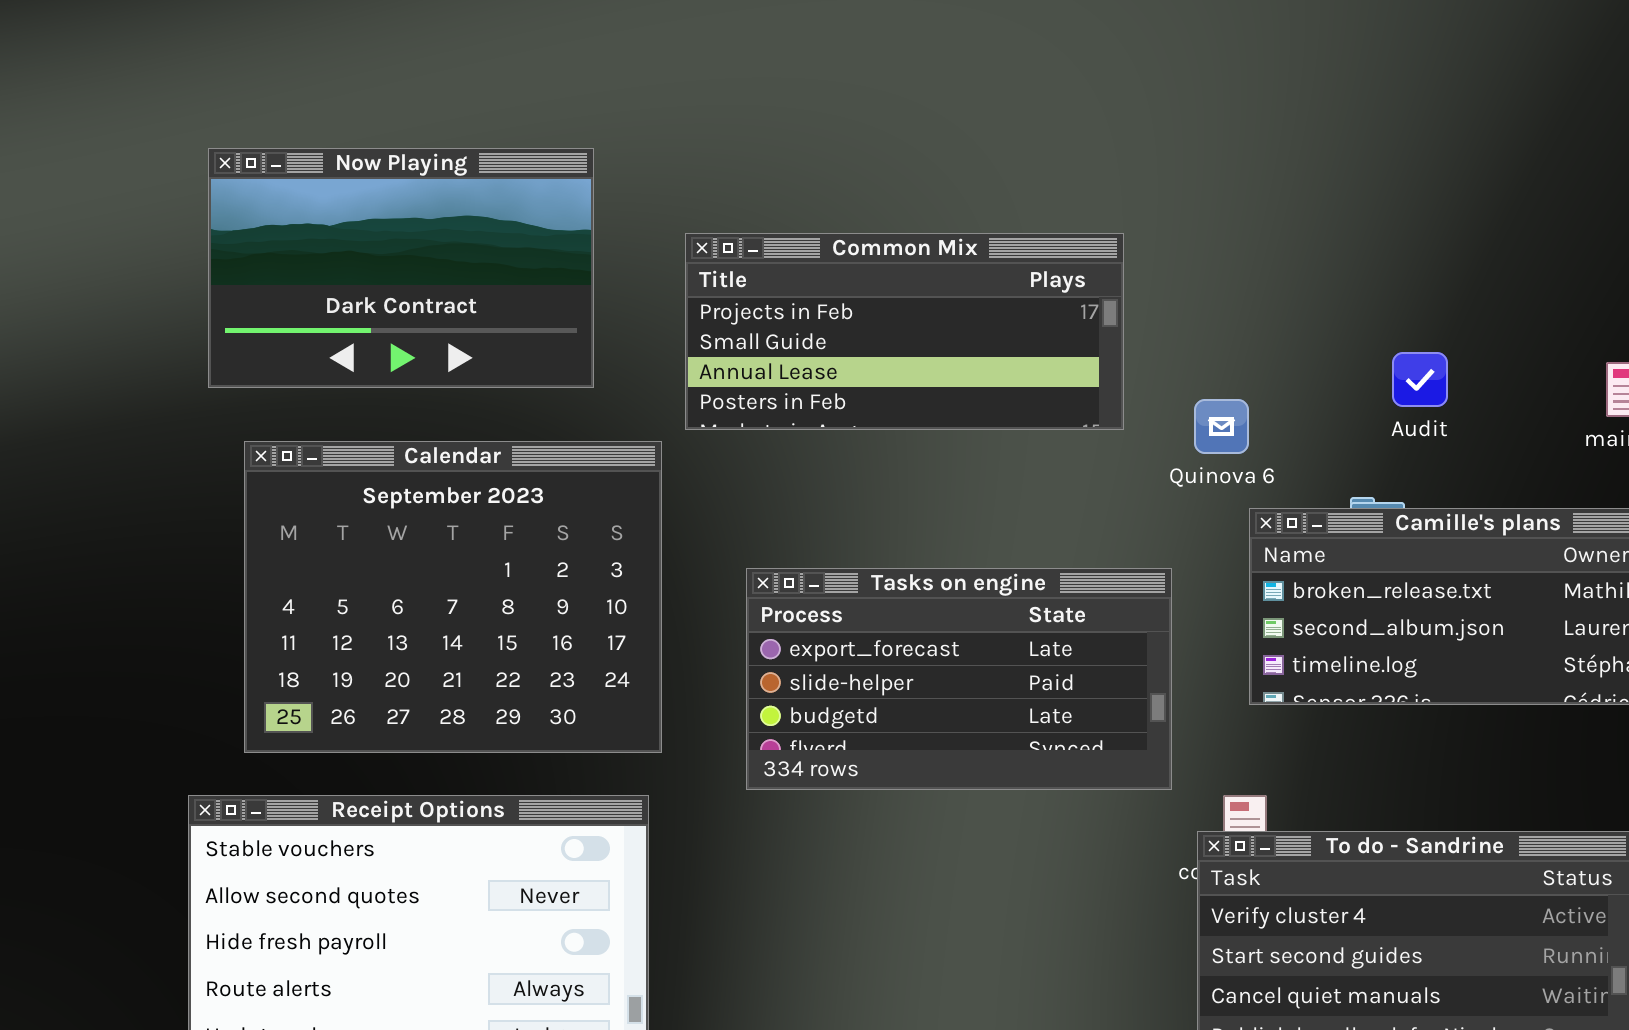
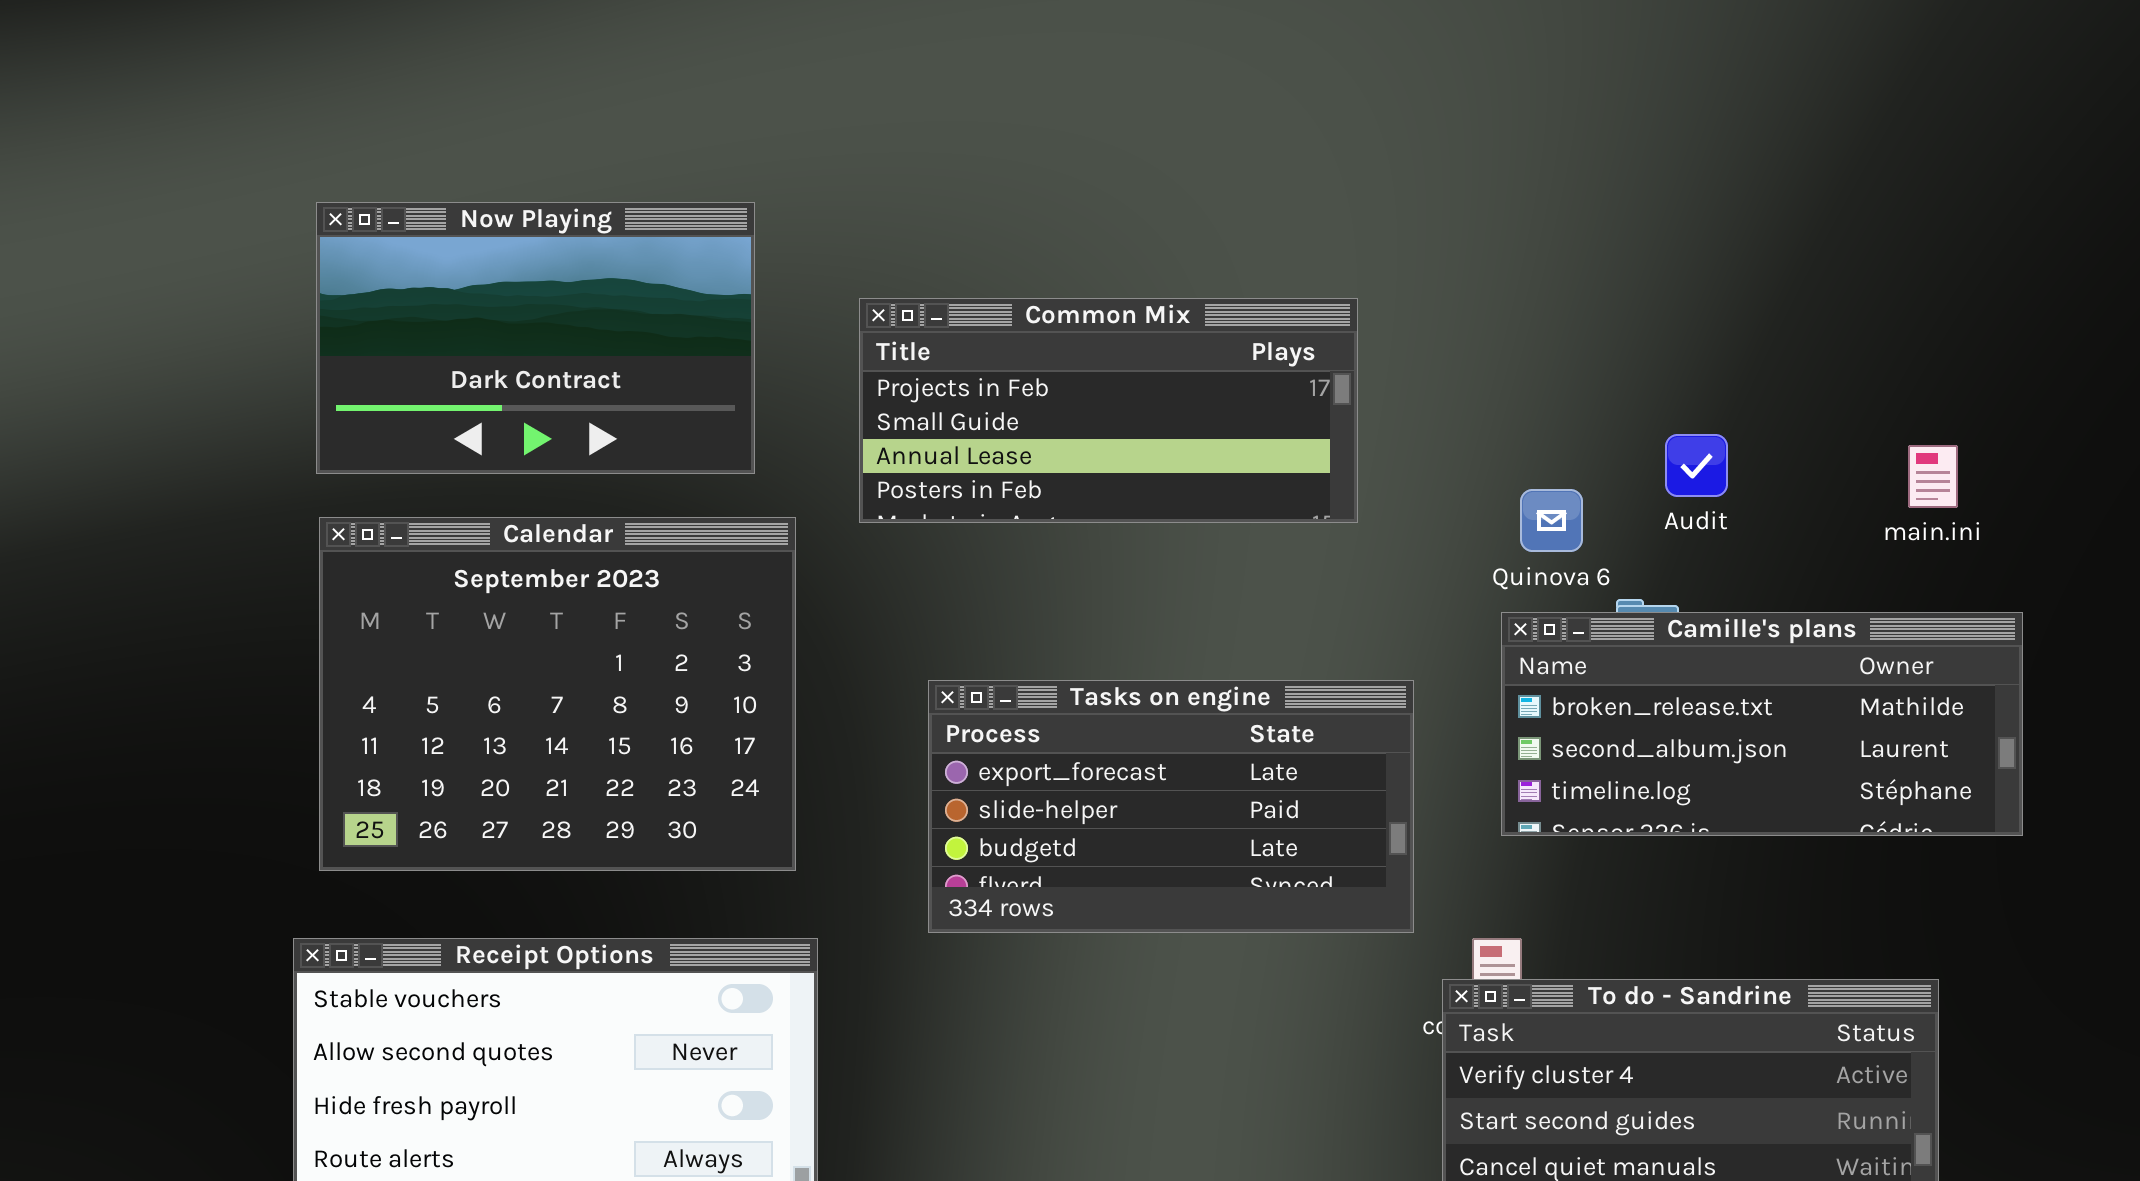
Quinova 6: [1194,399,1249,454] -> [1520,489,1583,552], moved
Calendar: [244,441,662,753] -> [319,517,796,871], moved

